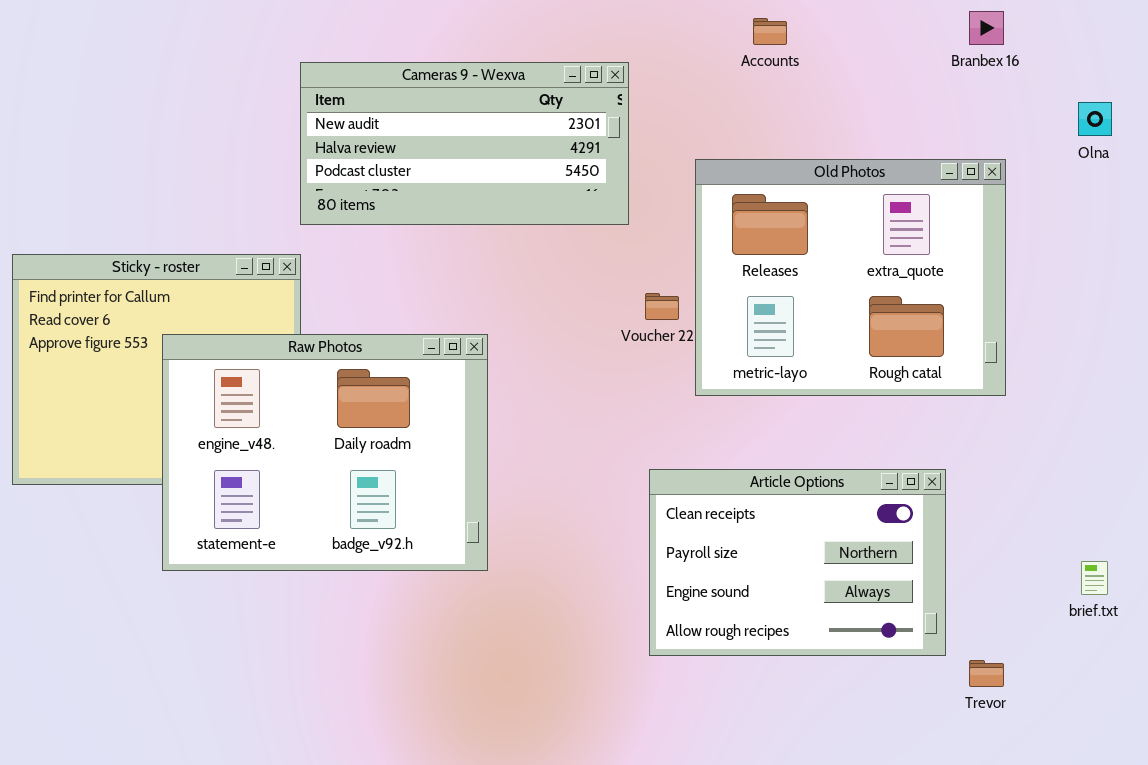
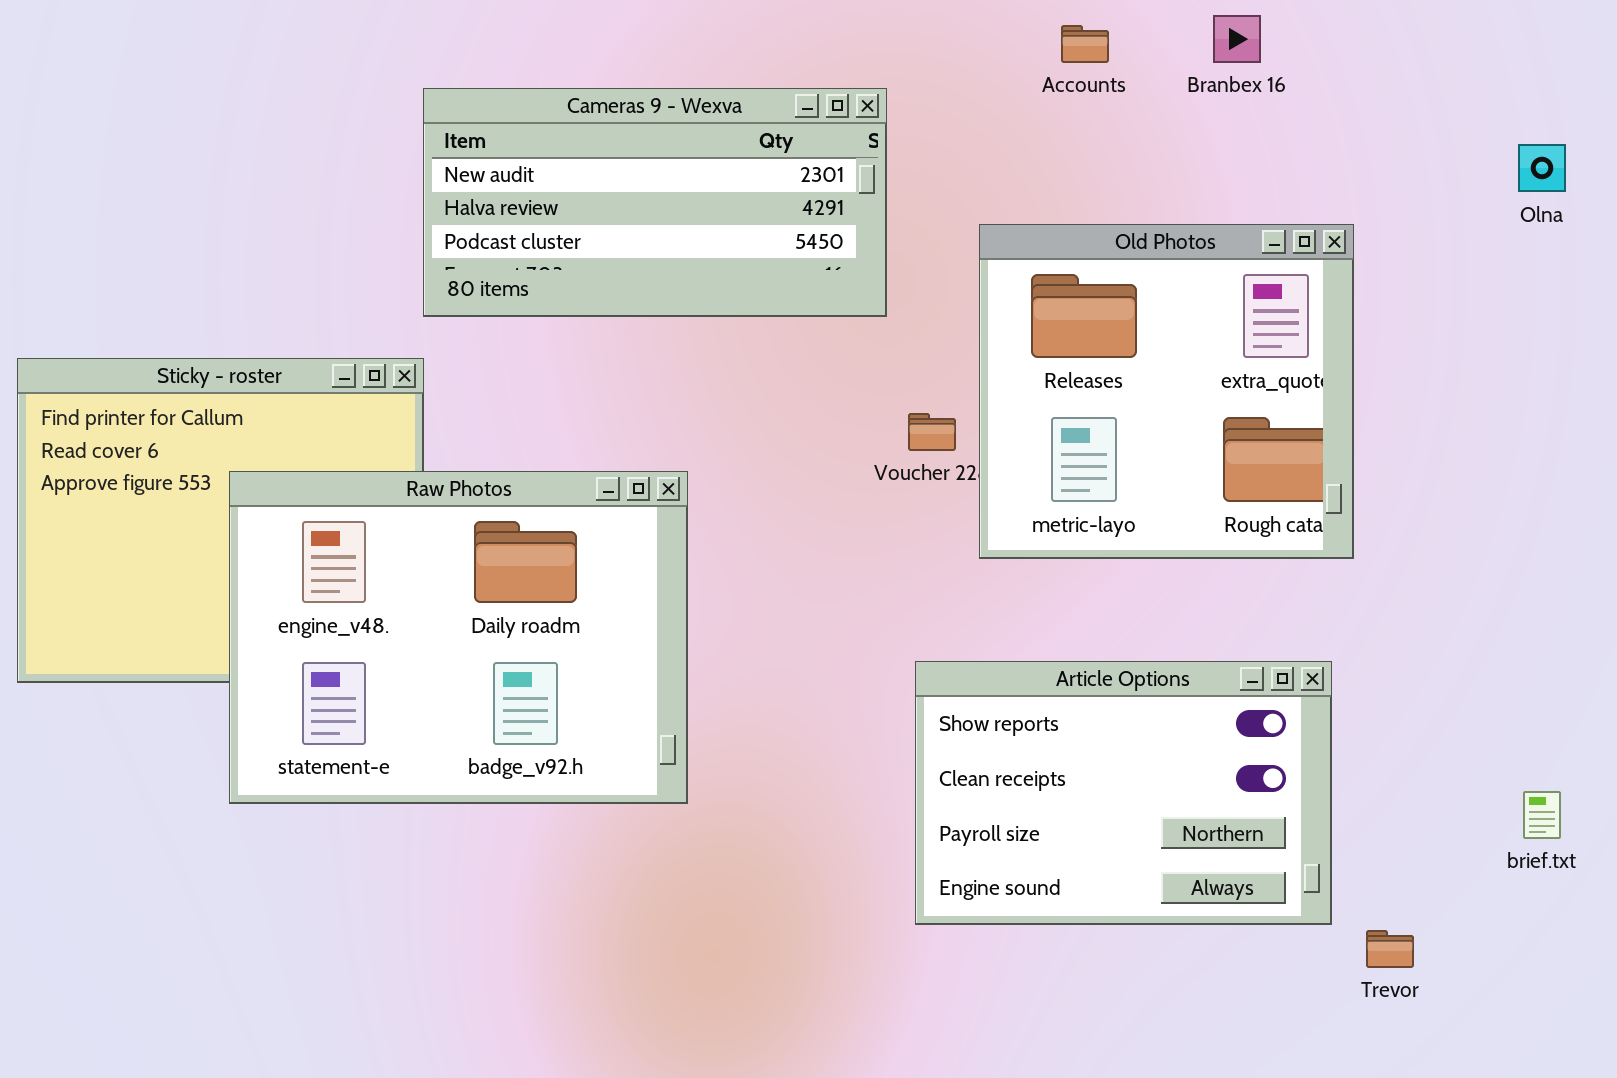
Branbex 16: [969,11,1004,45] -> [1213,15,1261,63], moved
Old Photos: [695,159,1006,396] -> [979,224,1354,559], resized
Article Options: [649,469,946,656] -> [915,661,1332,925], scrolled up 1 row

